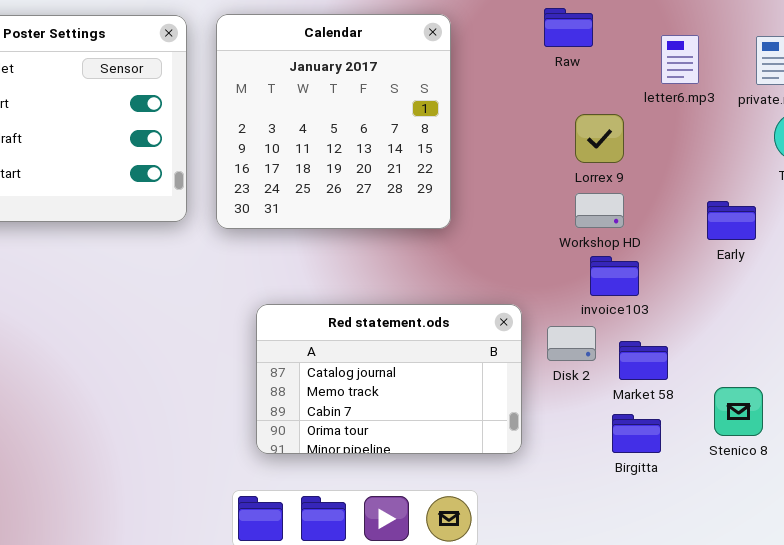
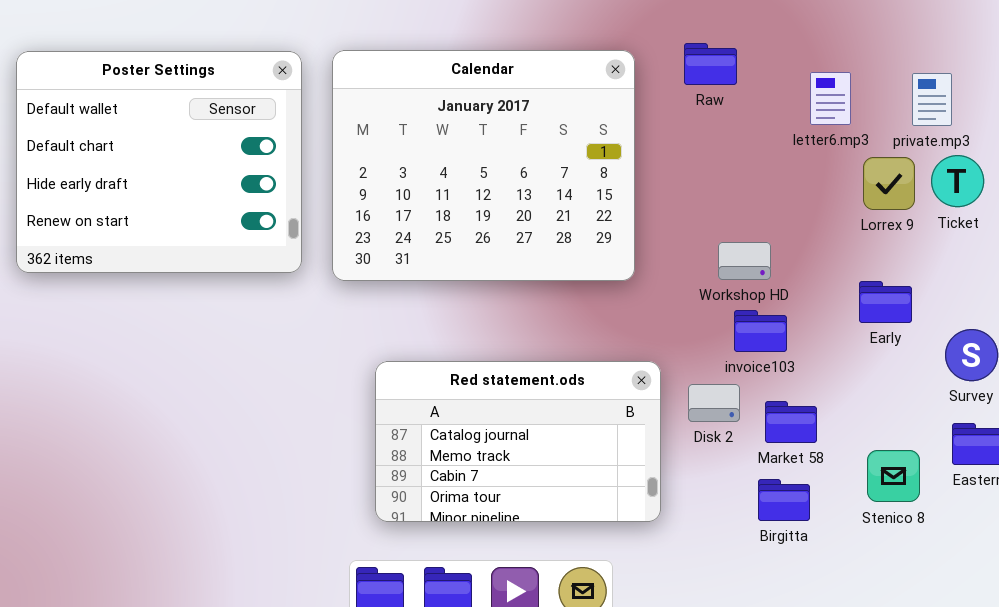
Calendar: [216,14,451,229] -> [332,50,635,281], resized
Lorrex 9: [575,114,624,163] -> [863,157,915,210], moved
Early: [707,201,756,240] -> [859,281,912,323], moved

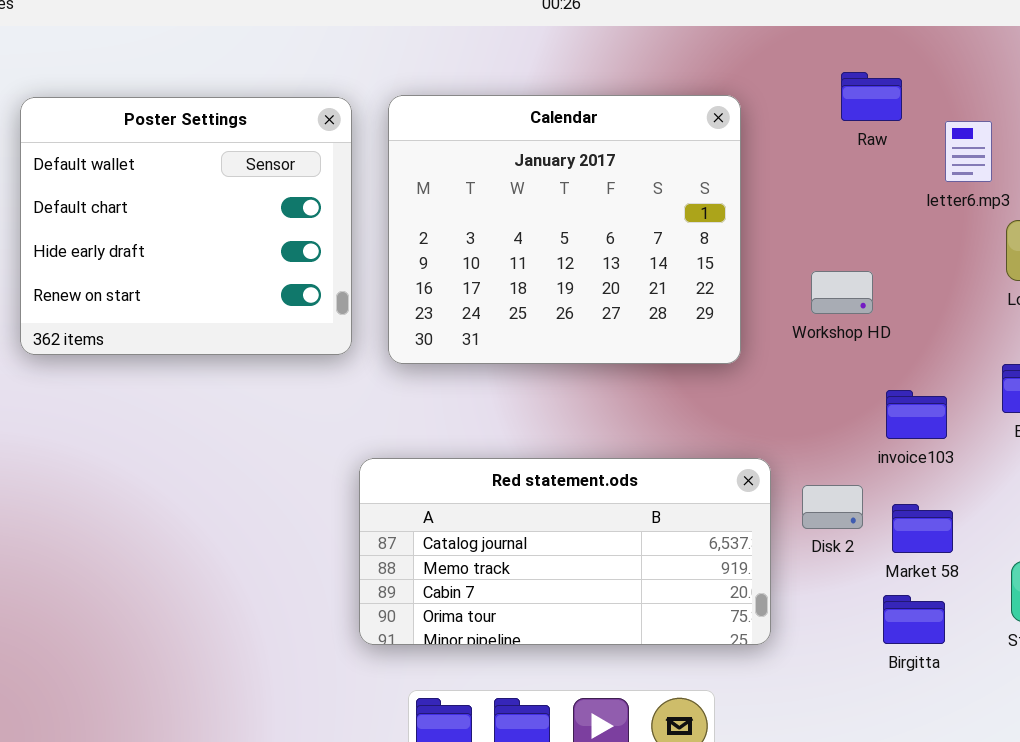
Raw: [684,43,737,85] -> [841,72,902,121], moved
Workshop HD: [718,242,771,280] -> [811,271,873,314], moved
invoice103: [734,310,787,352] -> [886,390,947,439], moved
Red statement.ods: [375,361,661,522] -> [359,458,771,645], resized

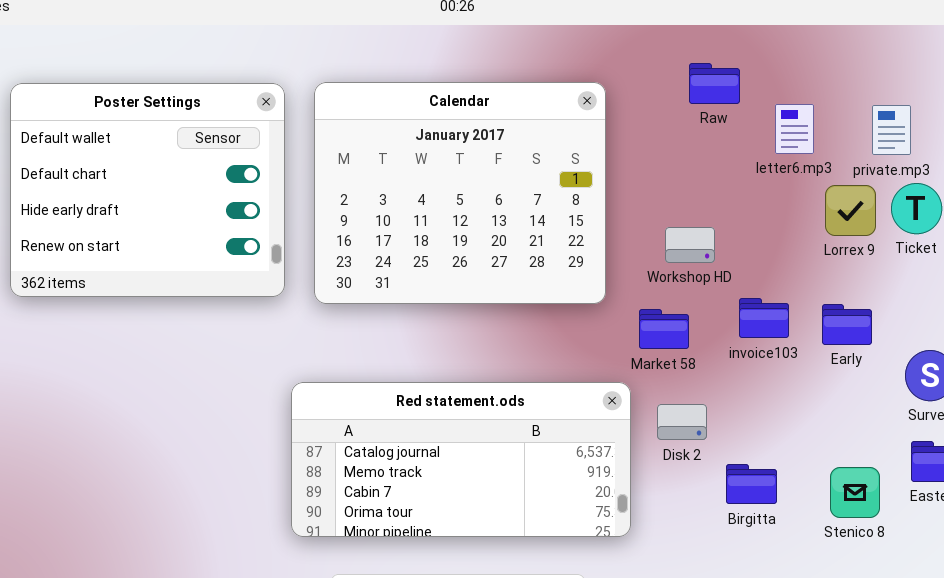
invoice103: [886,390,947,439] -> [739,298,789,338], moved
Market 58: [892,504,953,553] -> [639,309,689,349], moved
Birgitta: [883,595,945,644] -> [726,464,777,504], moved

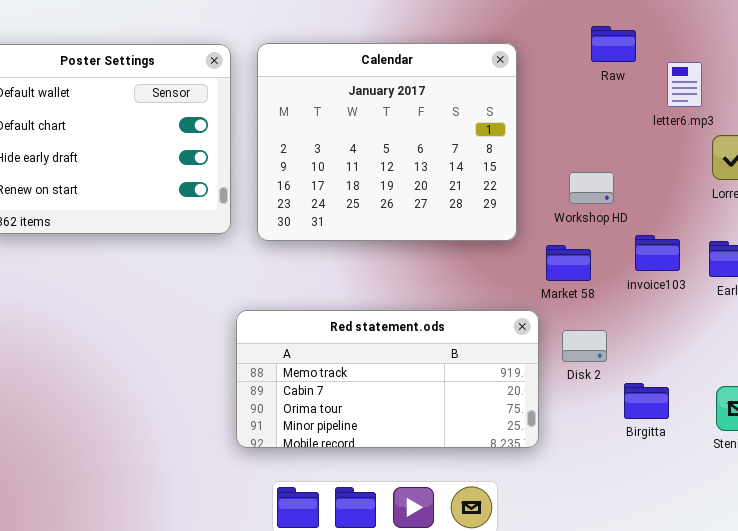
Red statement.ods: [291,382,631,537] -> [236,310,539,448], scrolled down 1 row

